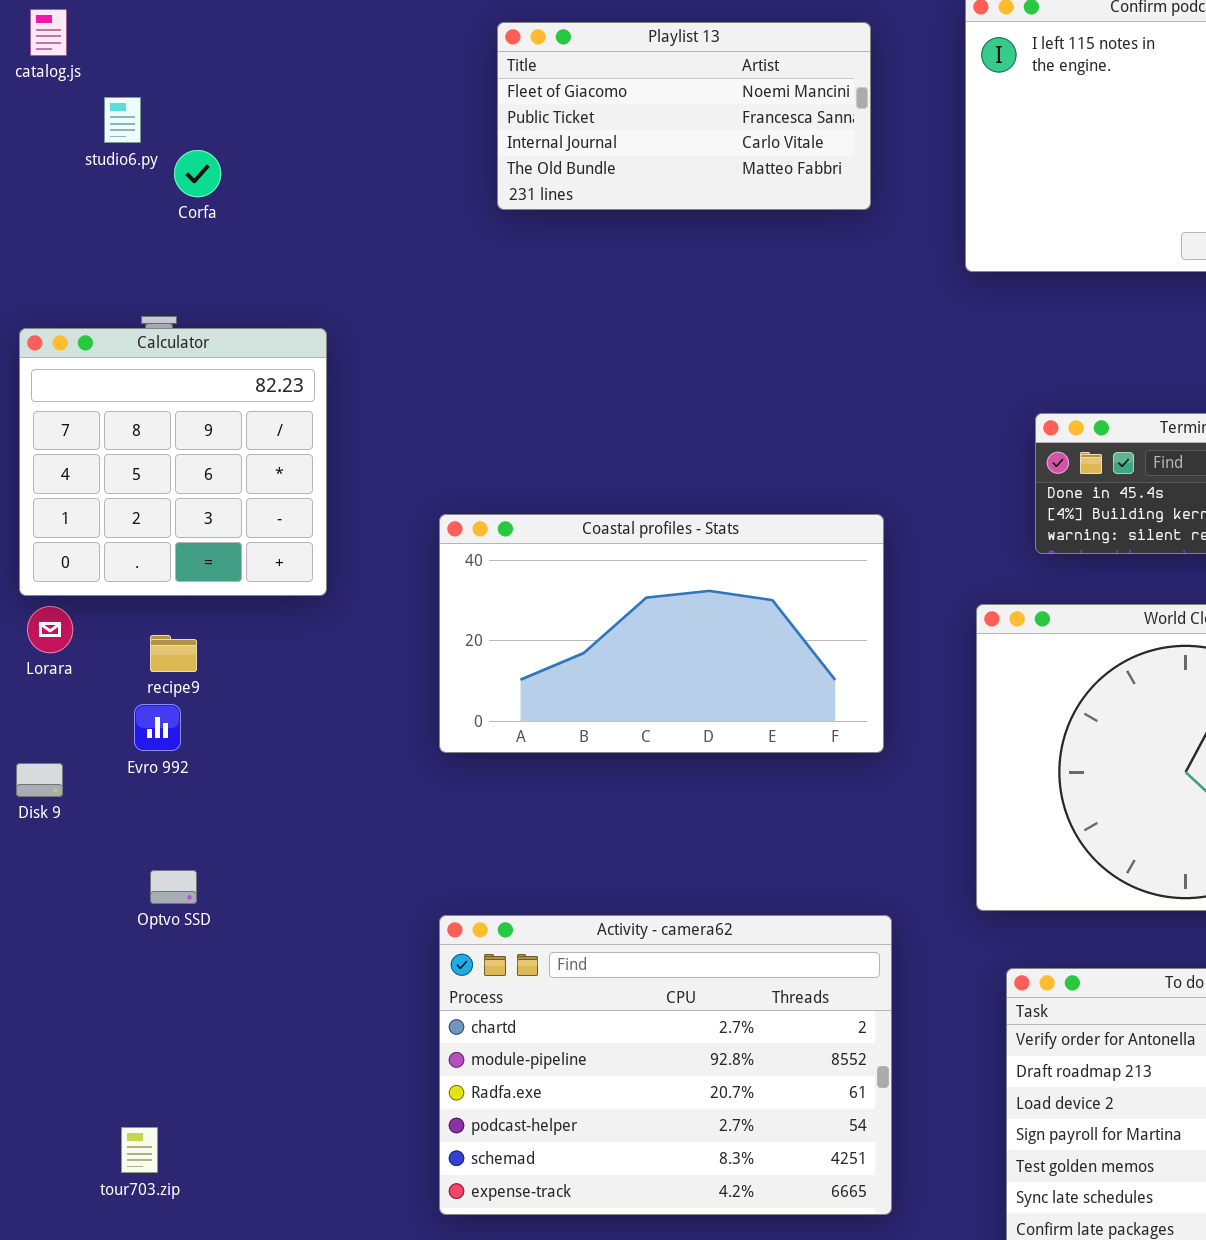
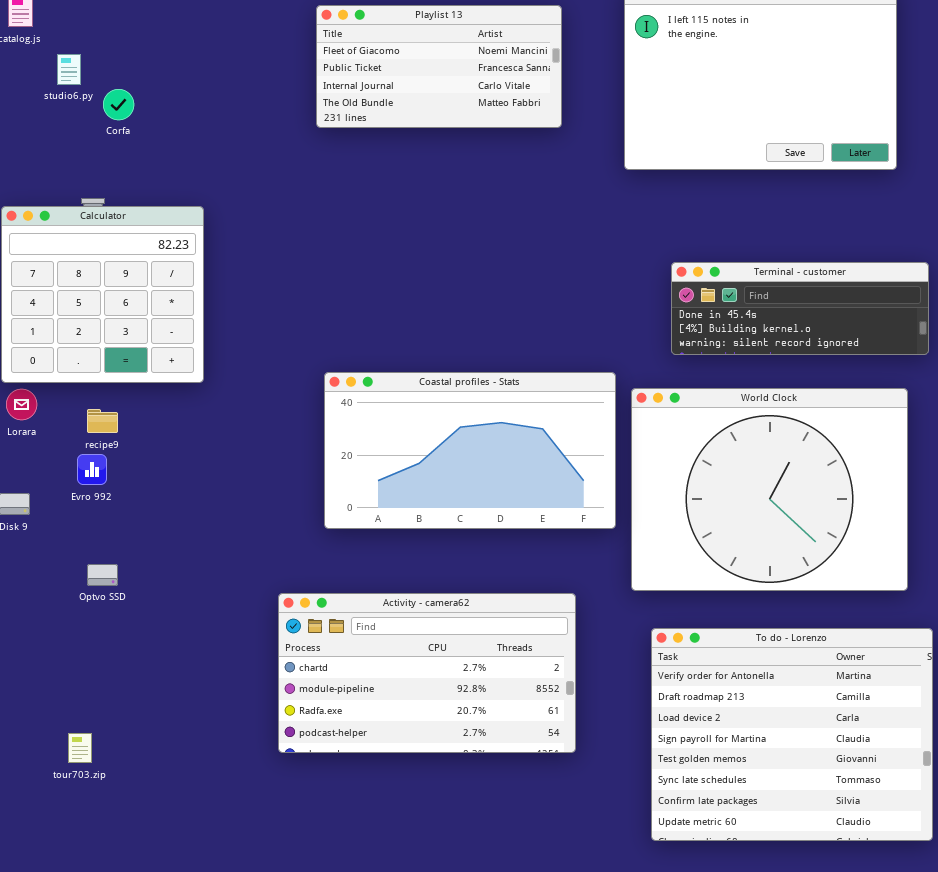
Coastal profiles - Stats: [439,514,884,753] -> [324,372,616,529], moved
Activity - camera62: [439,915,892,1215] -> [278,593,576,753], resized

